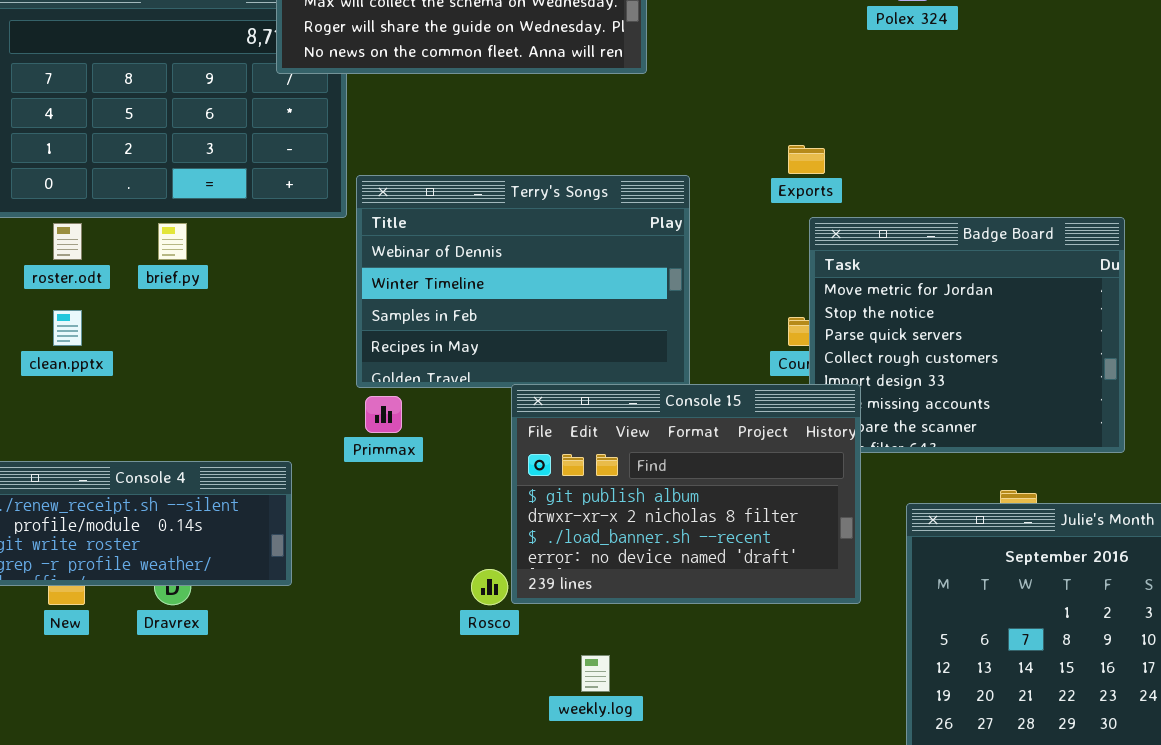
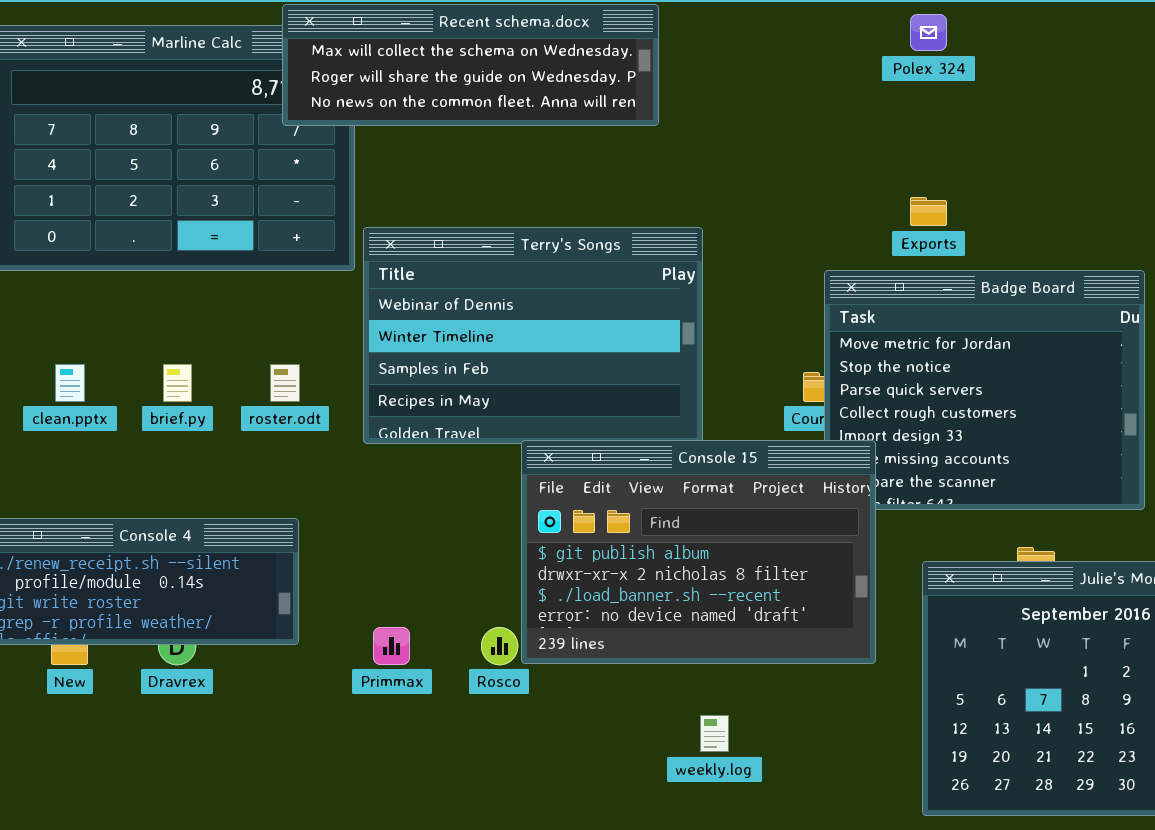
Exports: [788,145,825,174] -> [910,197,947,226], moved
roster.odt: [53,223,82,260] -> [270,364,300,402], moved
brief.py: [158,223,187,260] -> [163,364,192,402], moved
Primmax: [365,396,402,433] -> [373,627,410,665], moved
weekly.log: [581,655,610,692] -> [700,715,729,752], moved

